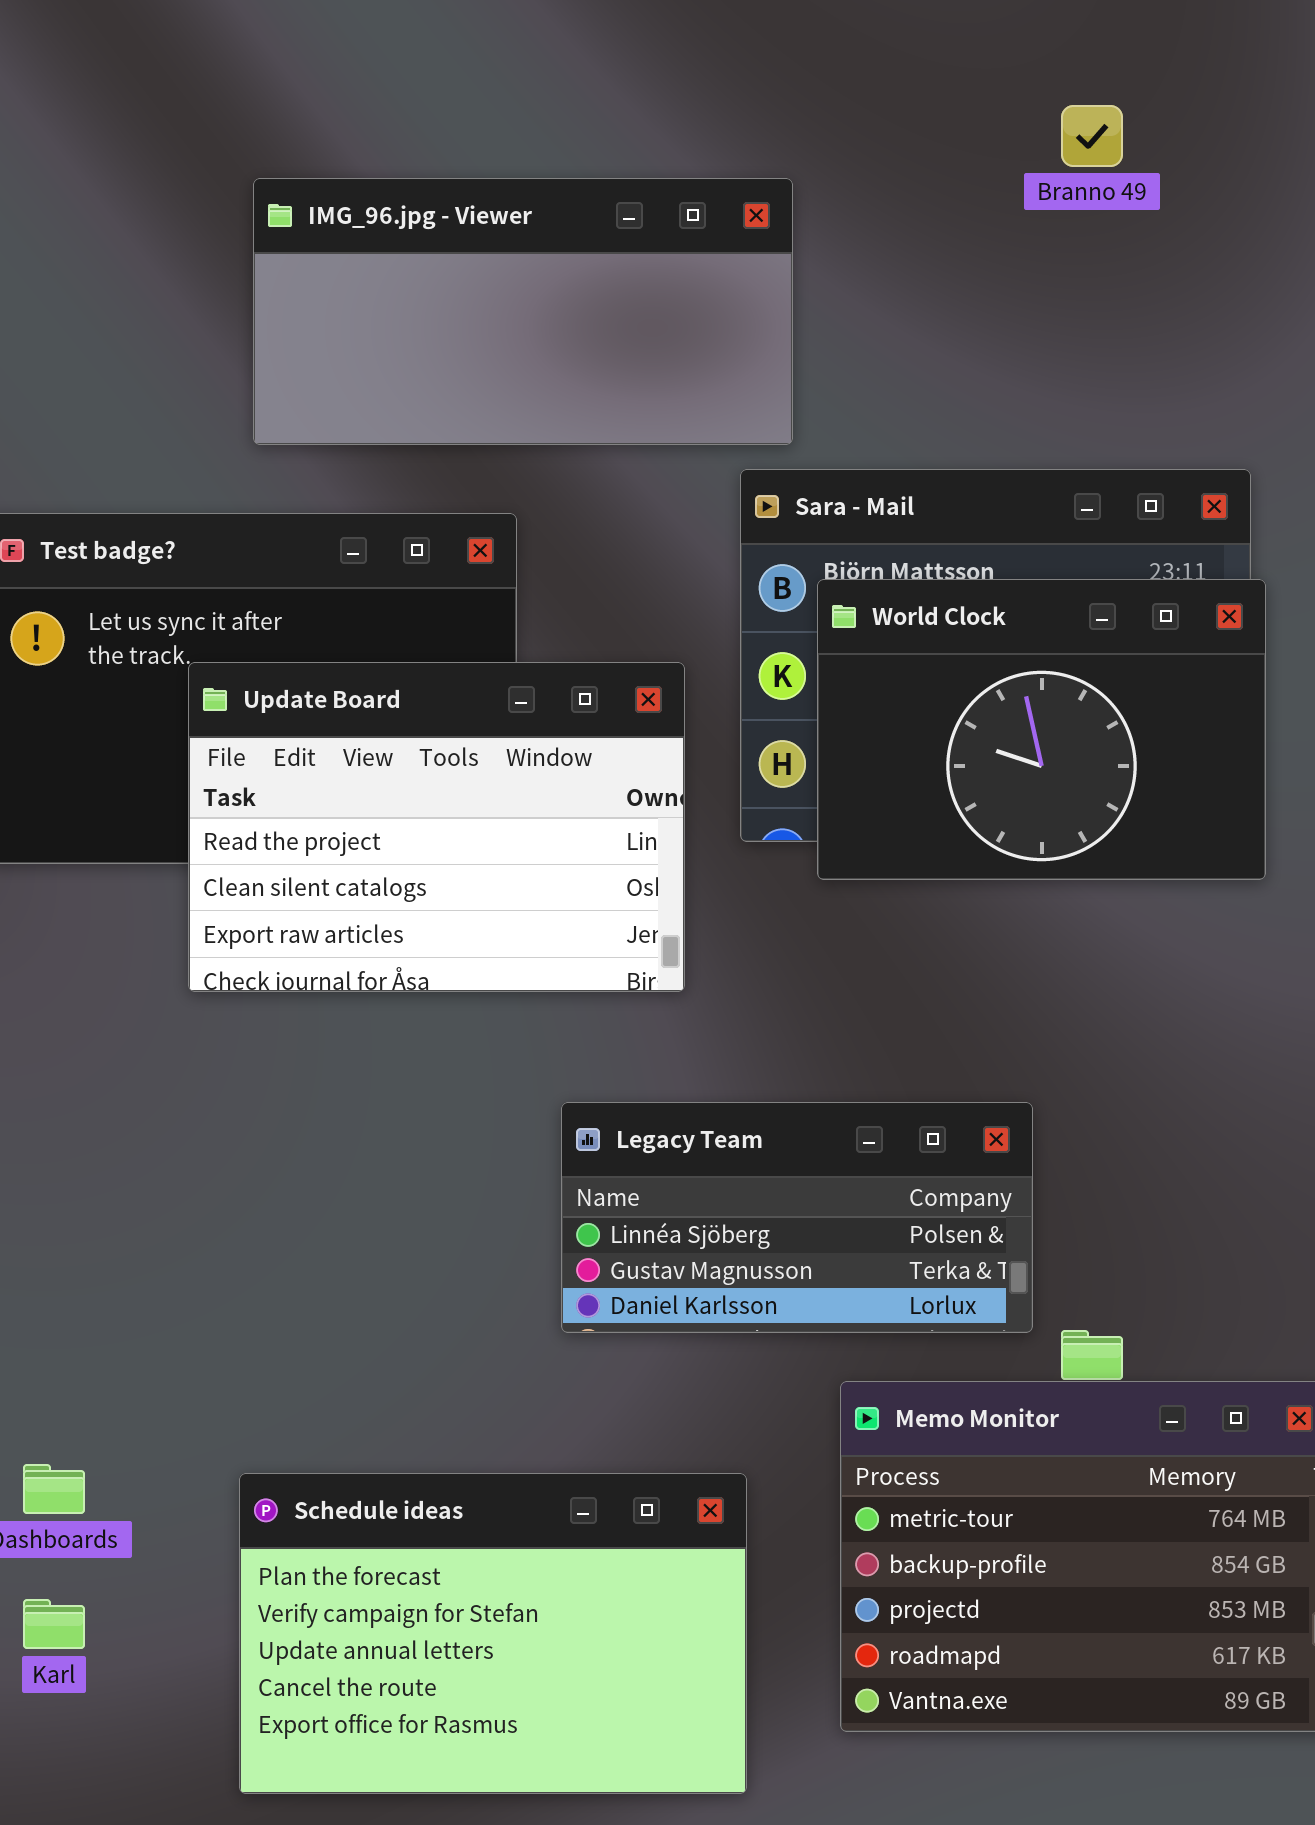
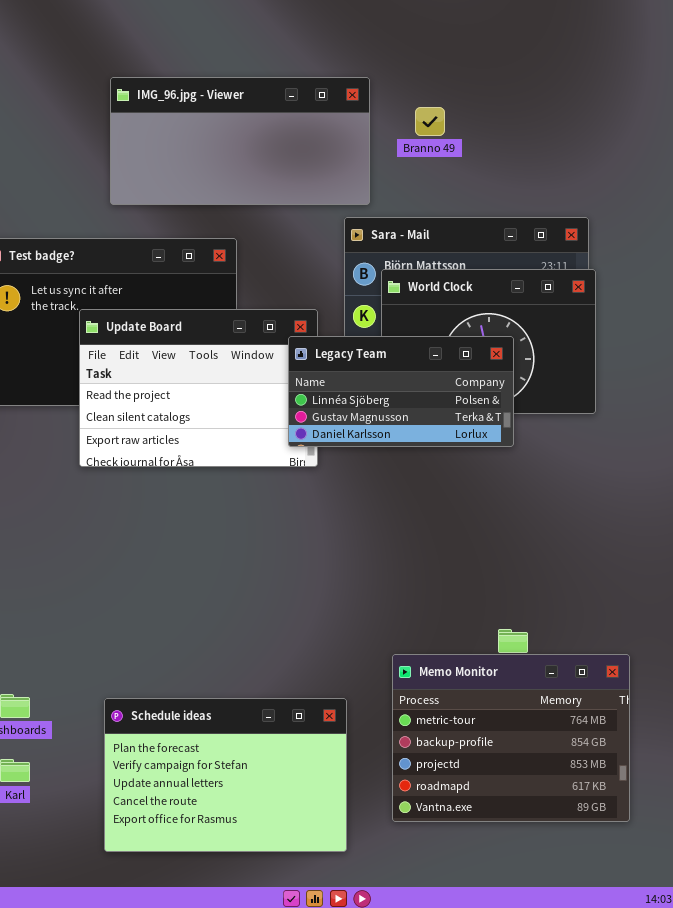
Branno 49: [1061,105,1123,167] -> [415,107,445,136], moved
Legacy Team: [561,1102,1033,1333] -> [288,336,514,447], moved

